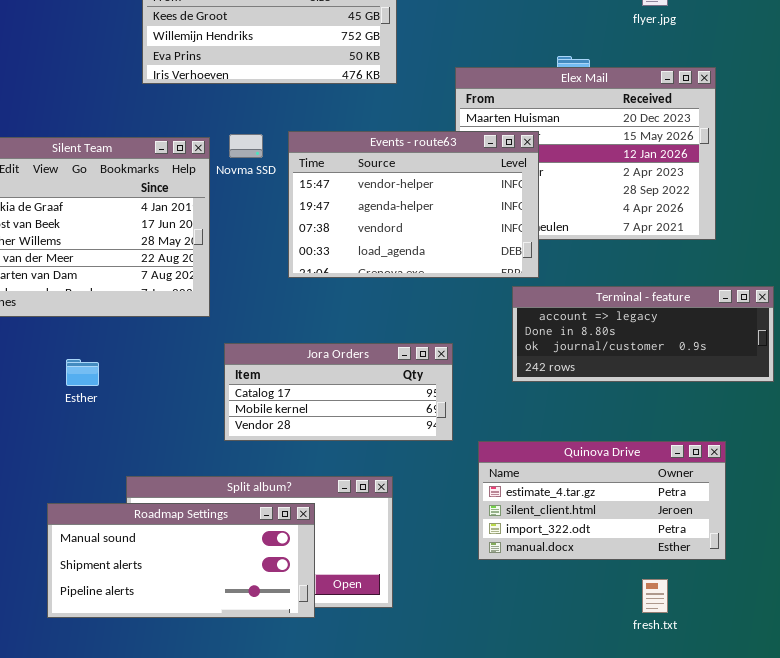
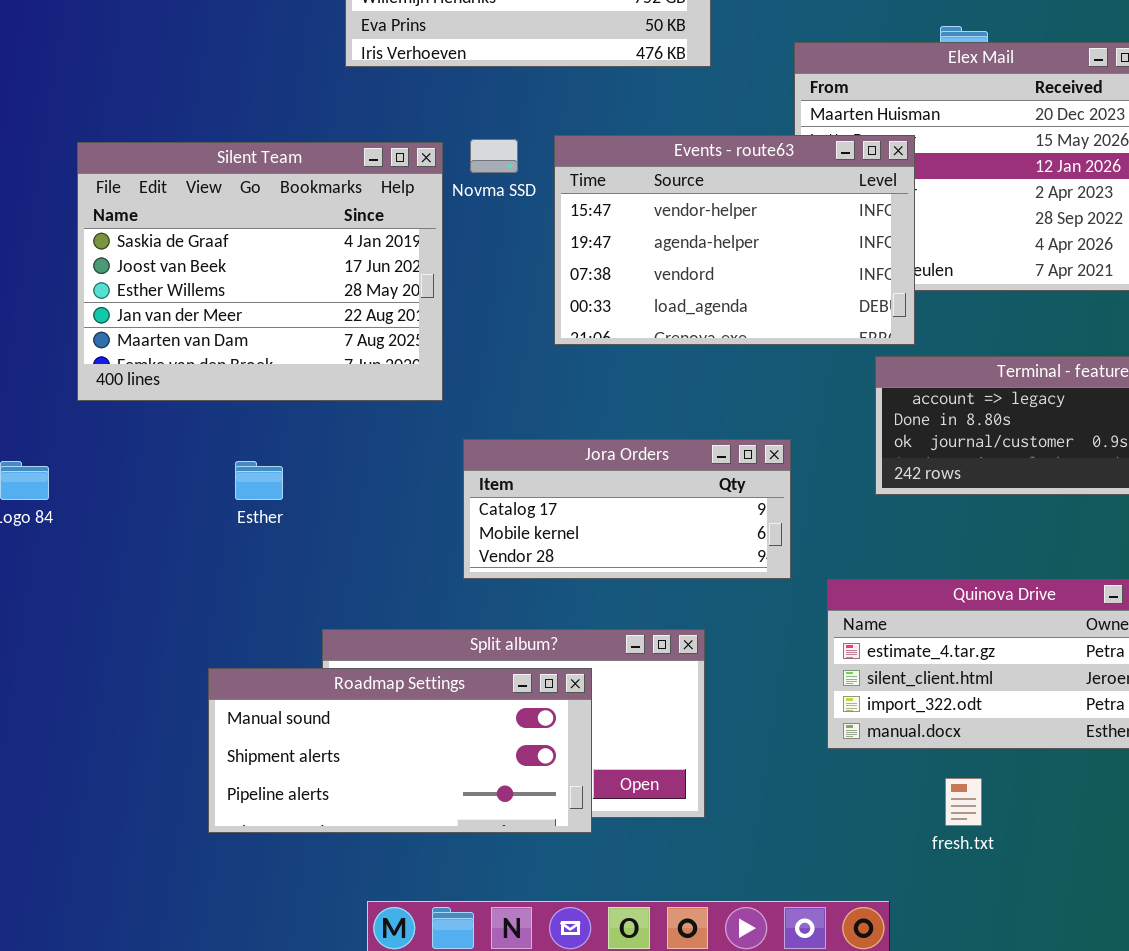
fresh.txt: [642,579,668,613] -> [945,778,982,826], moved

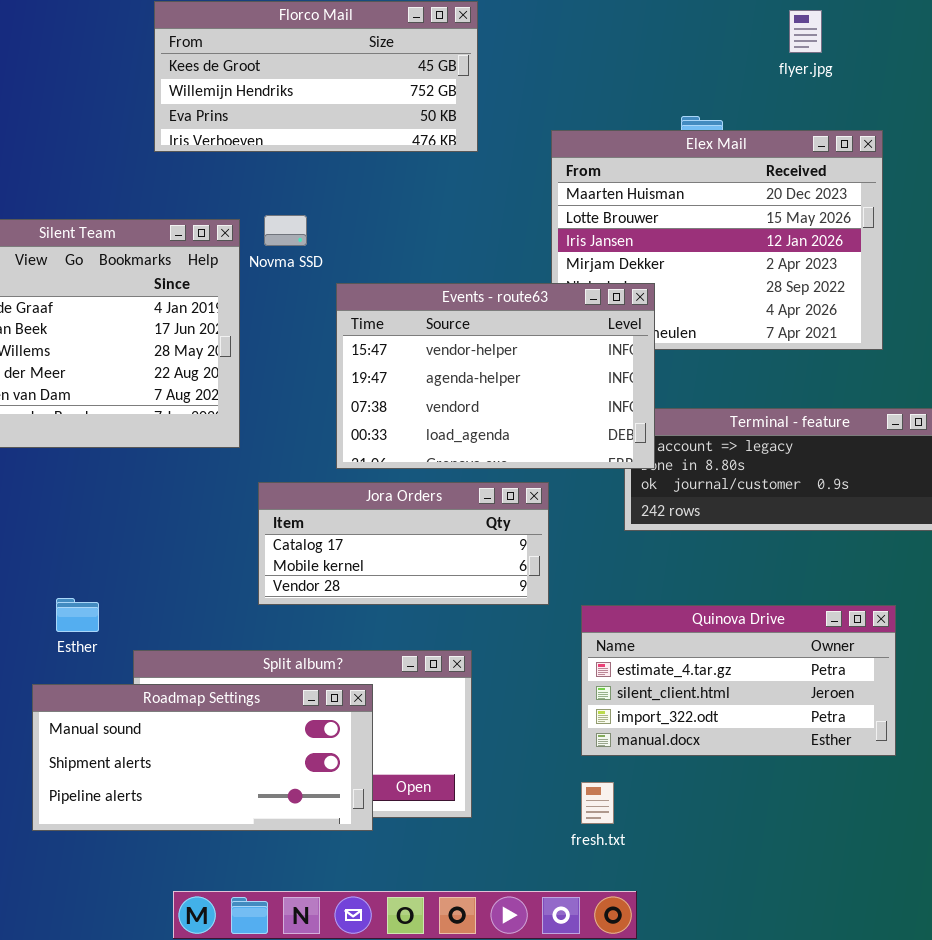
Events - route63: [554,135,915,345] -> [336,283,655,469], moved
Esther: [235,461,283,500] -> [56,598,99,632], moved
fresh.txt: [945,778,982,826] -> [581,782,614,824], moved

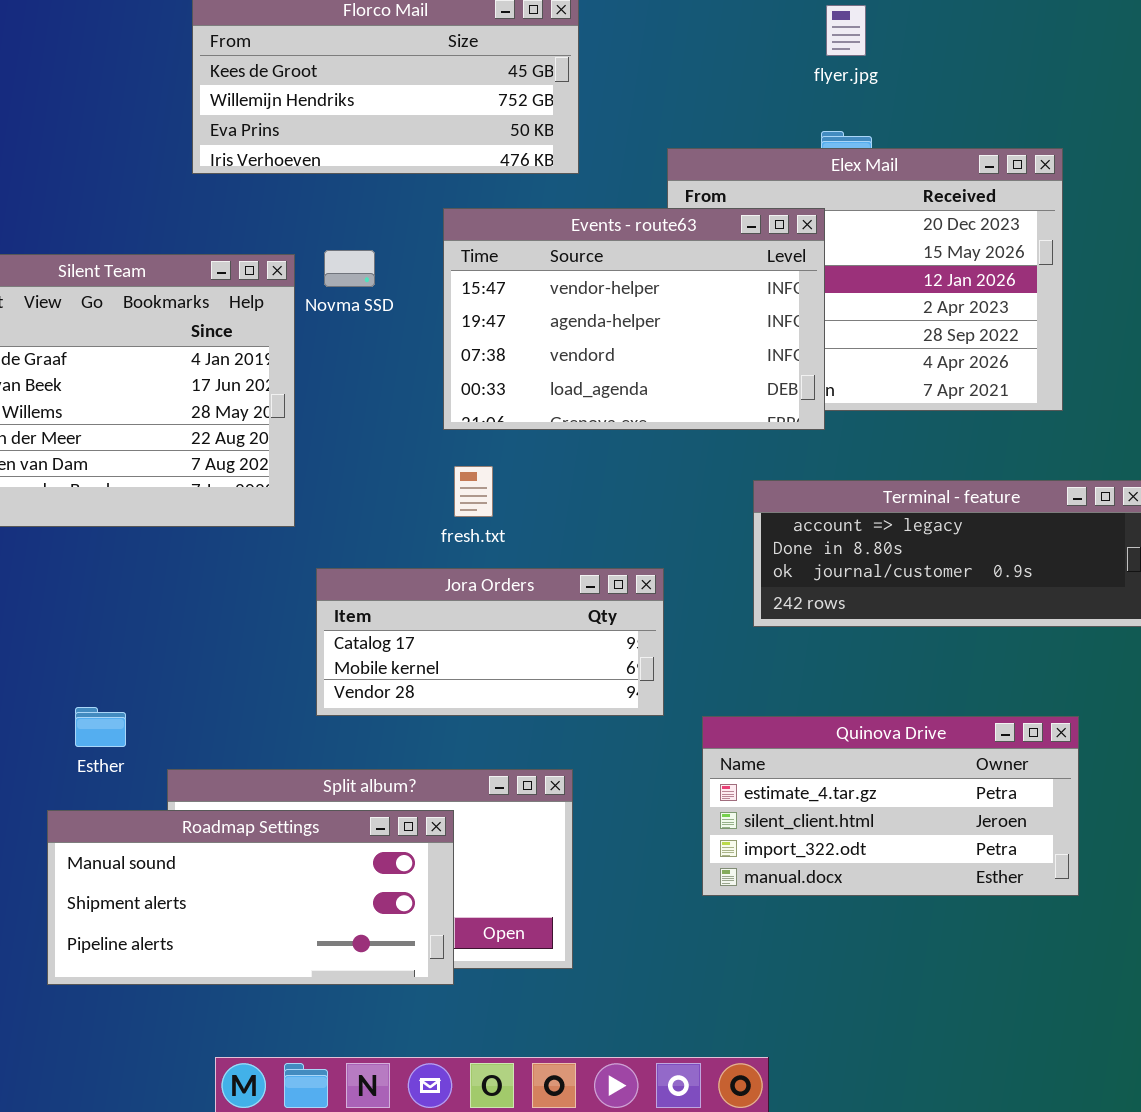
flyer.jpg: [789,10,822,53] -> [826,5,866,56], moved
Events - route63: [336,283,655,469] -> [443,208,825,430], moved
fresh.txt: [581,782,614,824] -> [454,466,493,517], moved

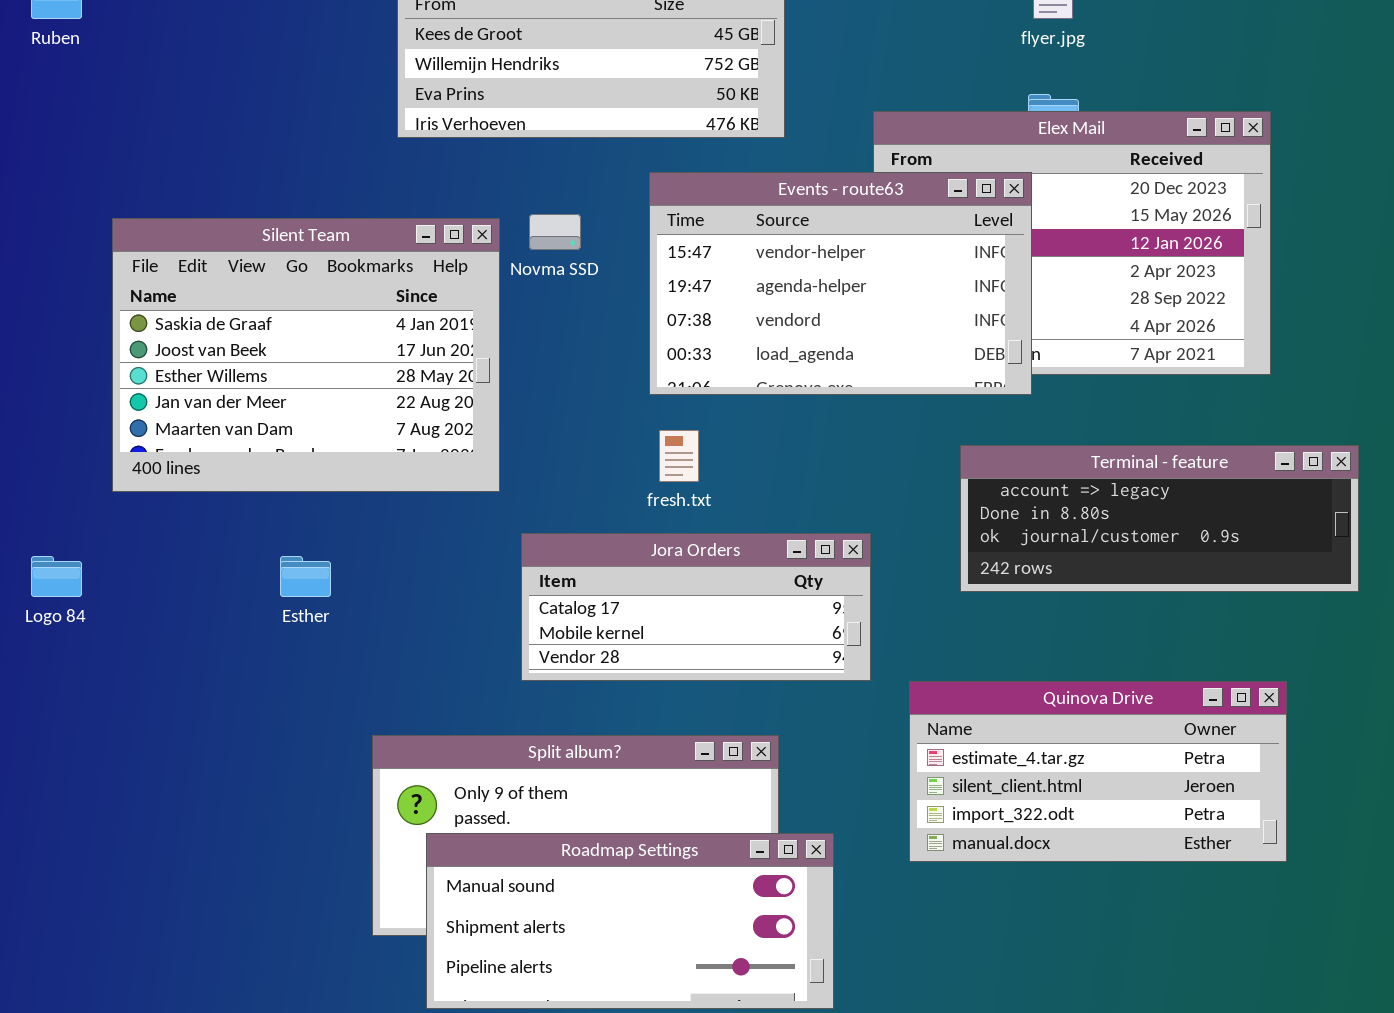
Esther: [75,707,126,747] -> [280,556,331,597], moved
Roadmap Settings: [47,810,454,985] -> [426,833,834,1009], moved

